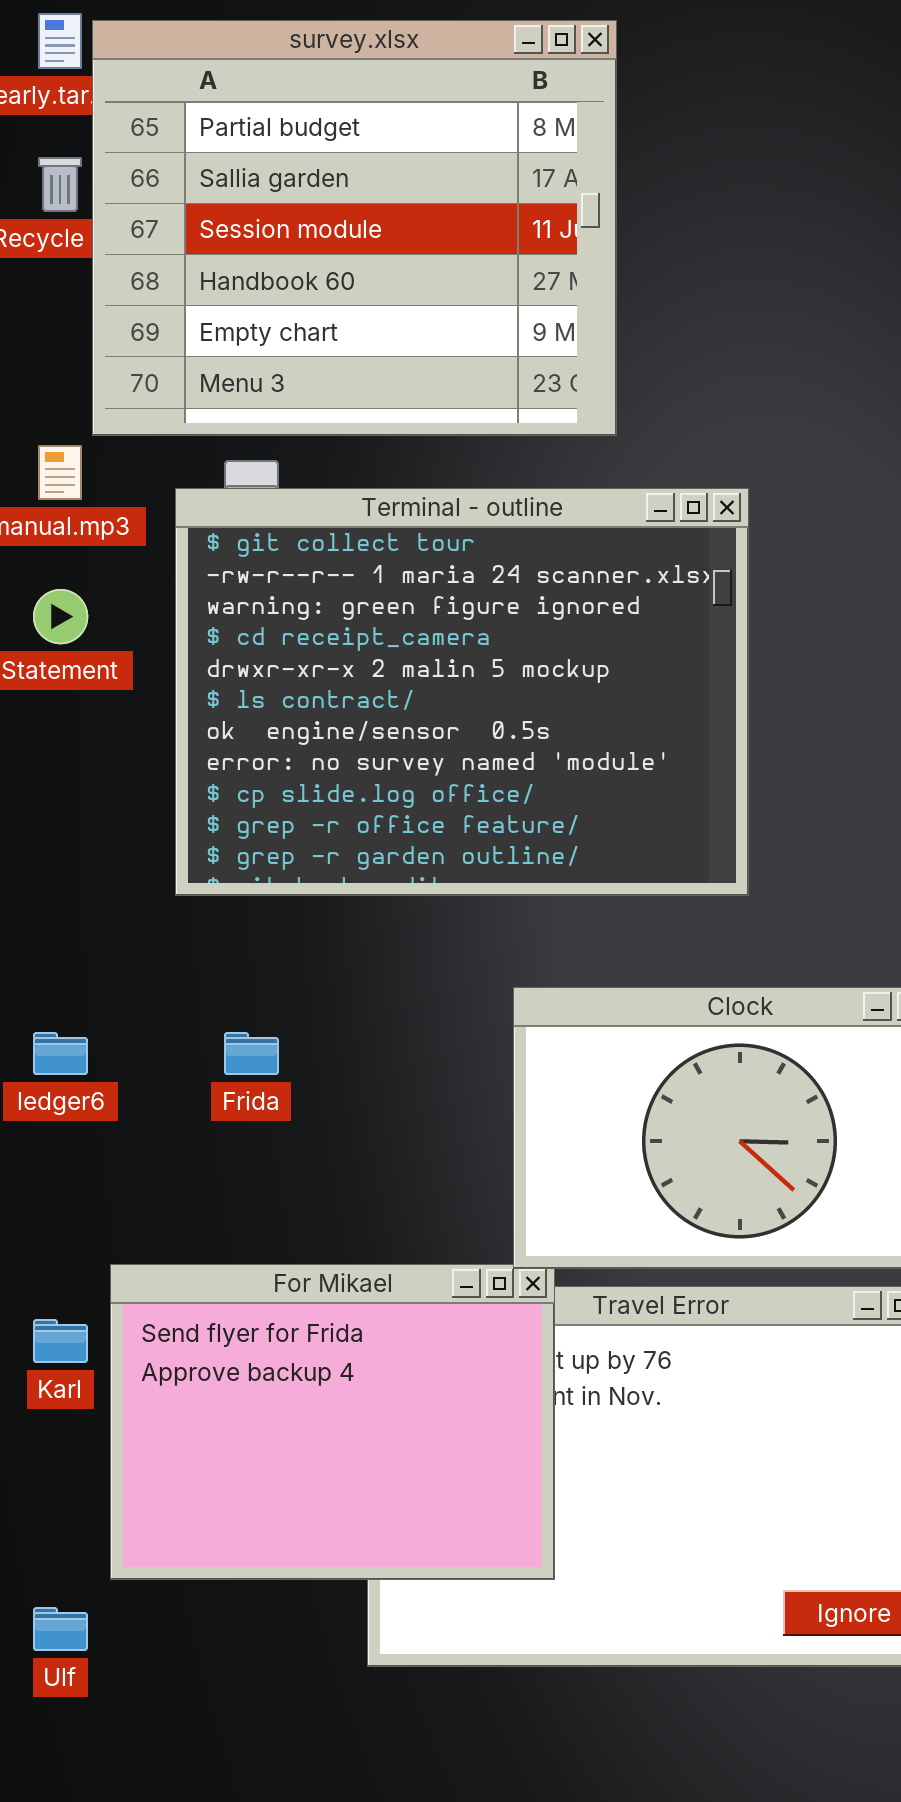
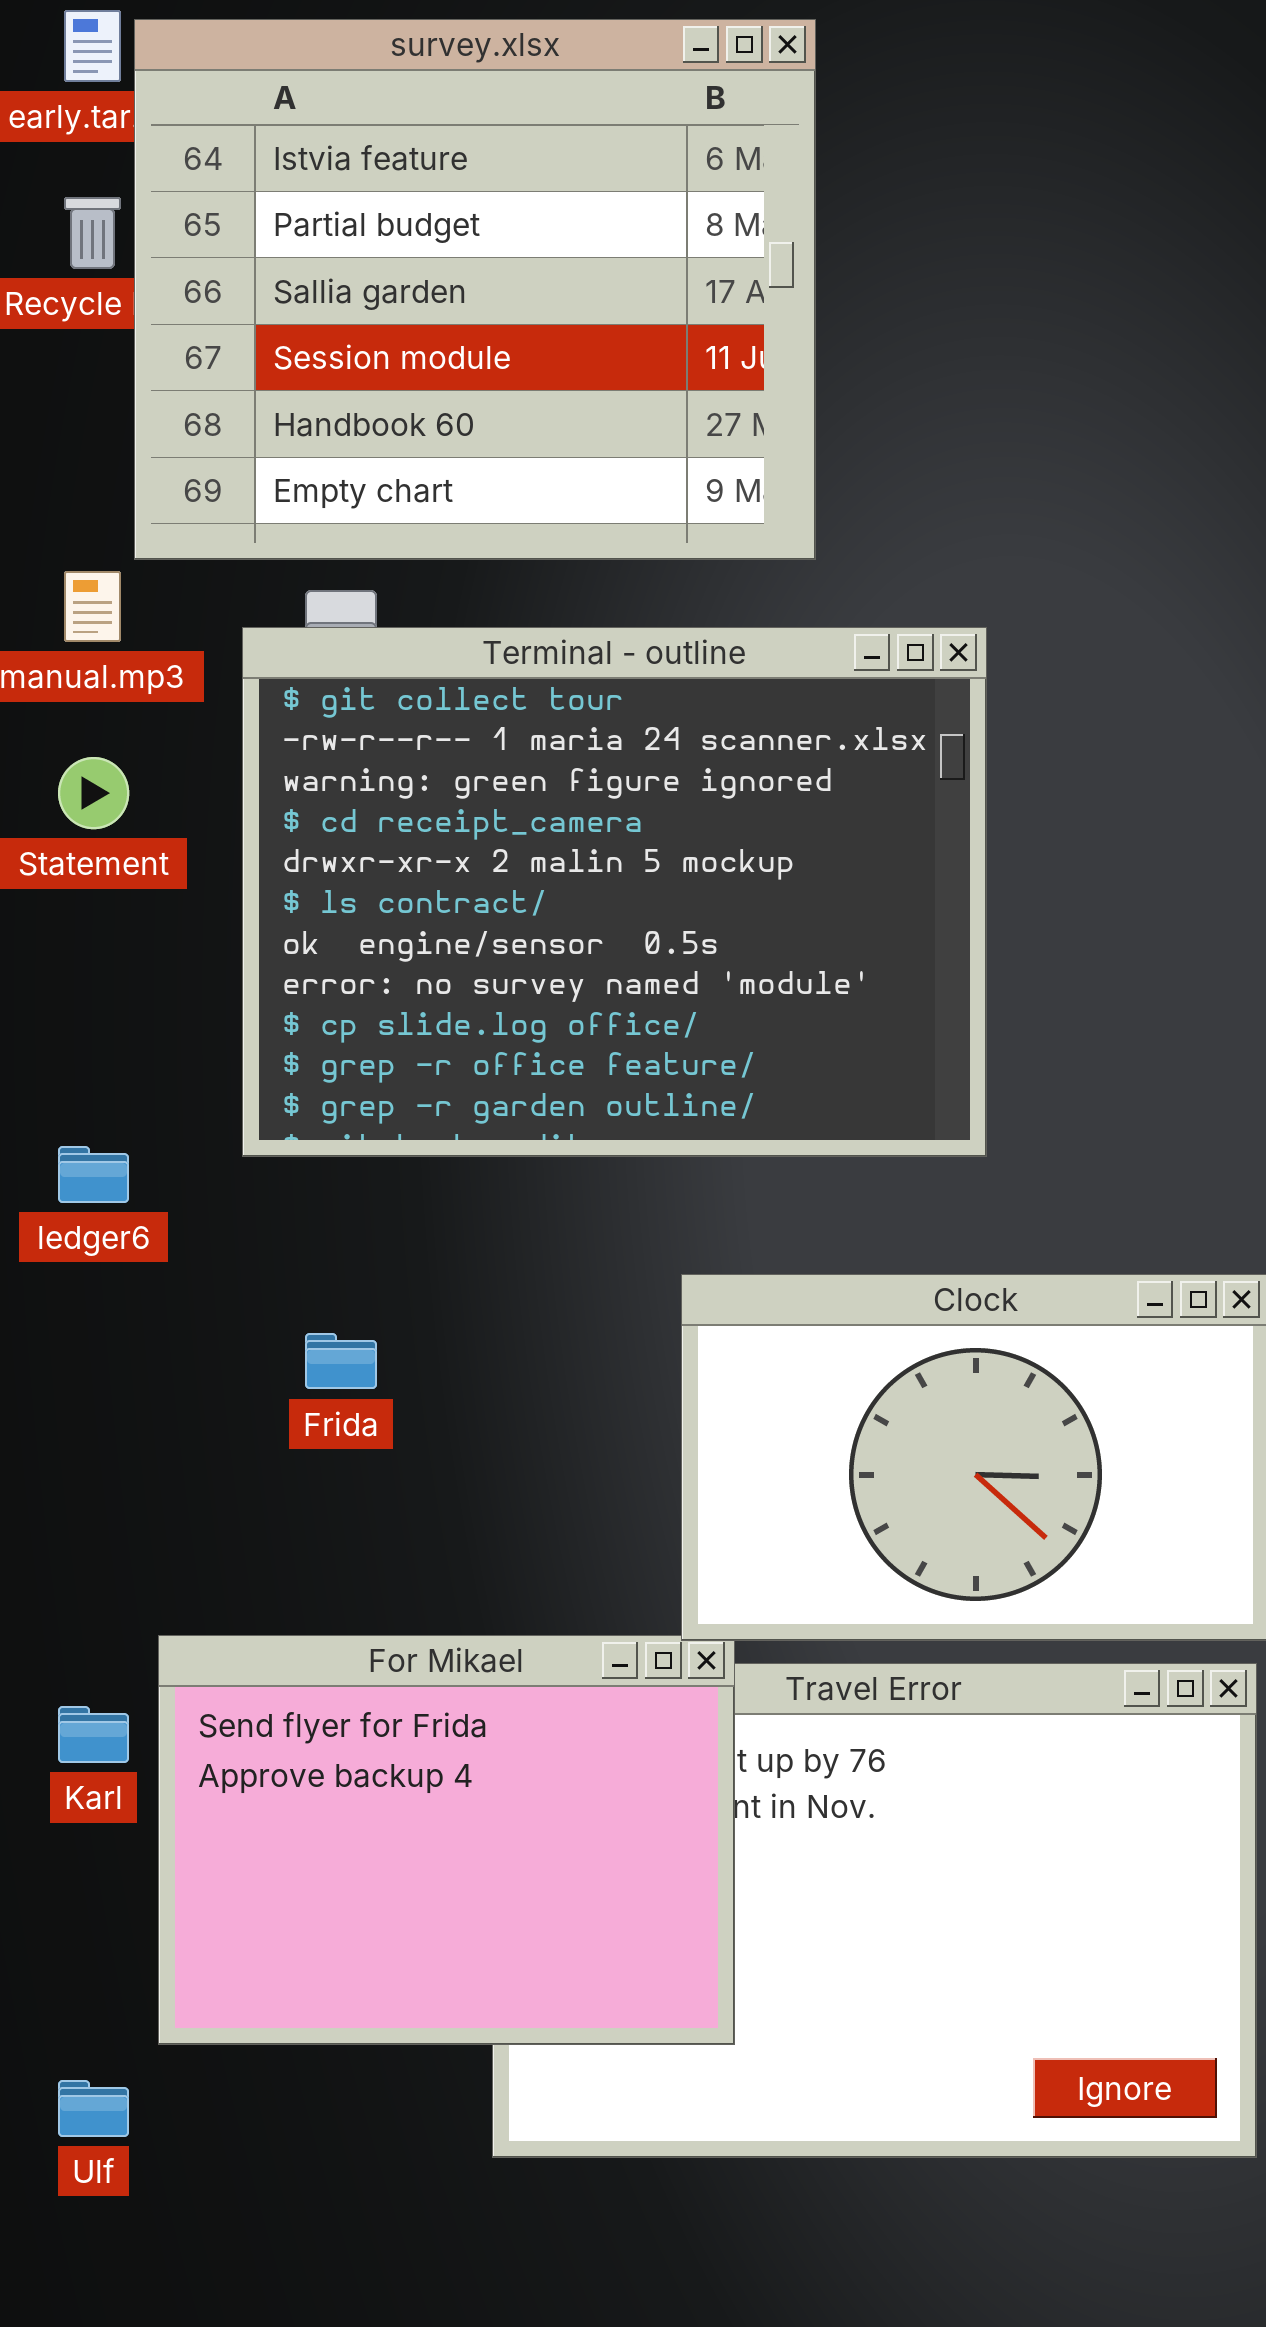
survey.xlsx: [92,20,617,436] -> [134,19,816,560], scrolled up 1 row
ledger6: [33,1032,88,1075] -> [58,1146,129,1203], moved

